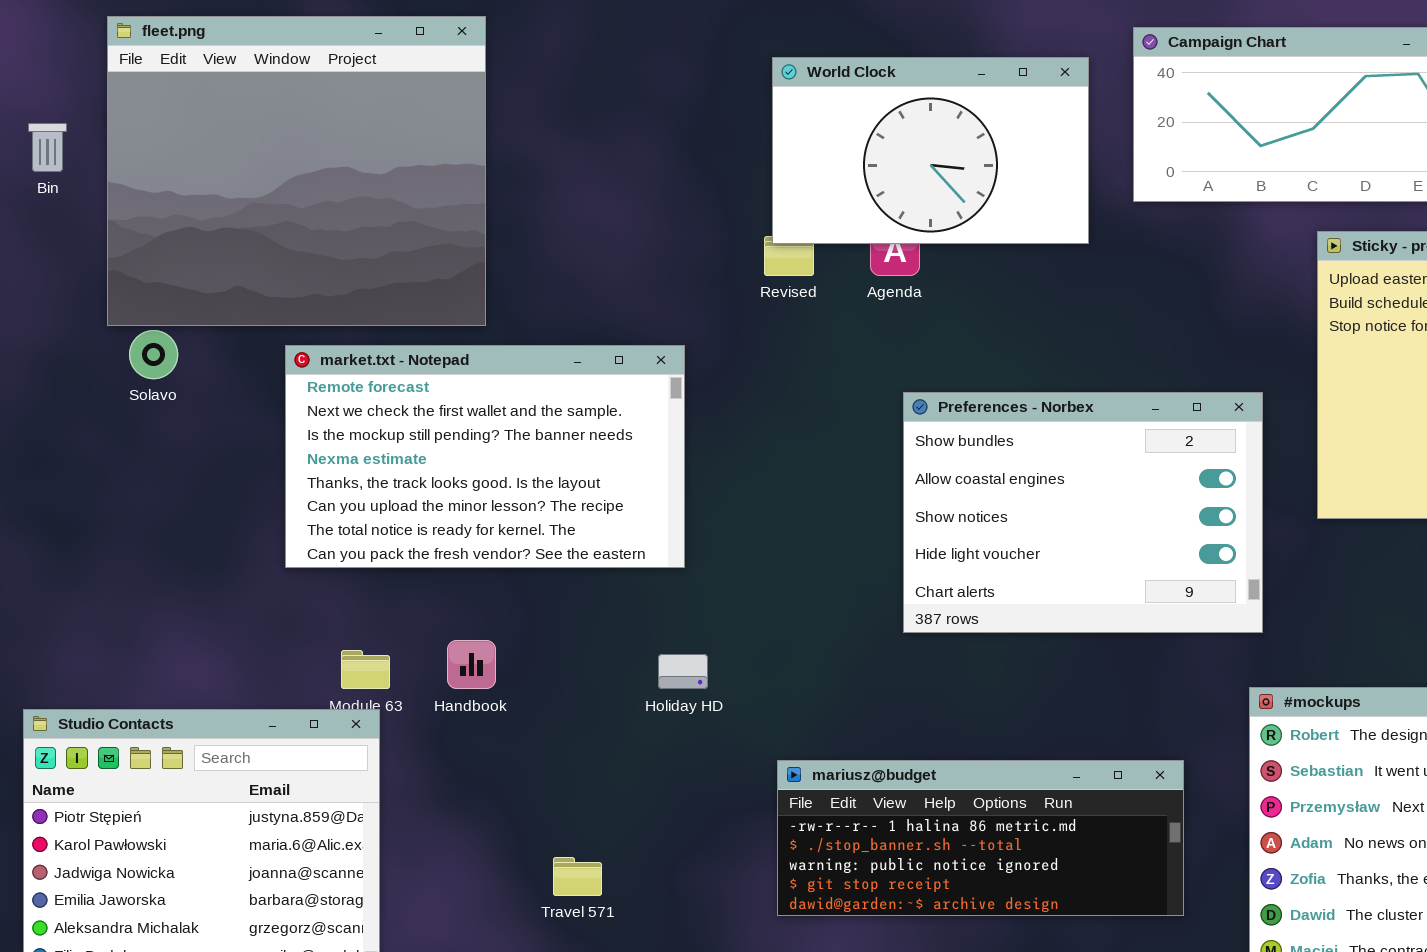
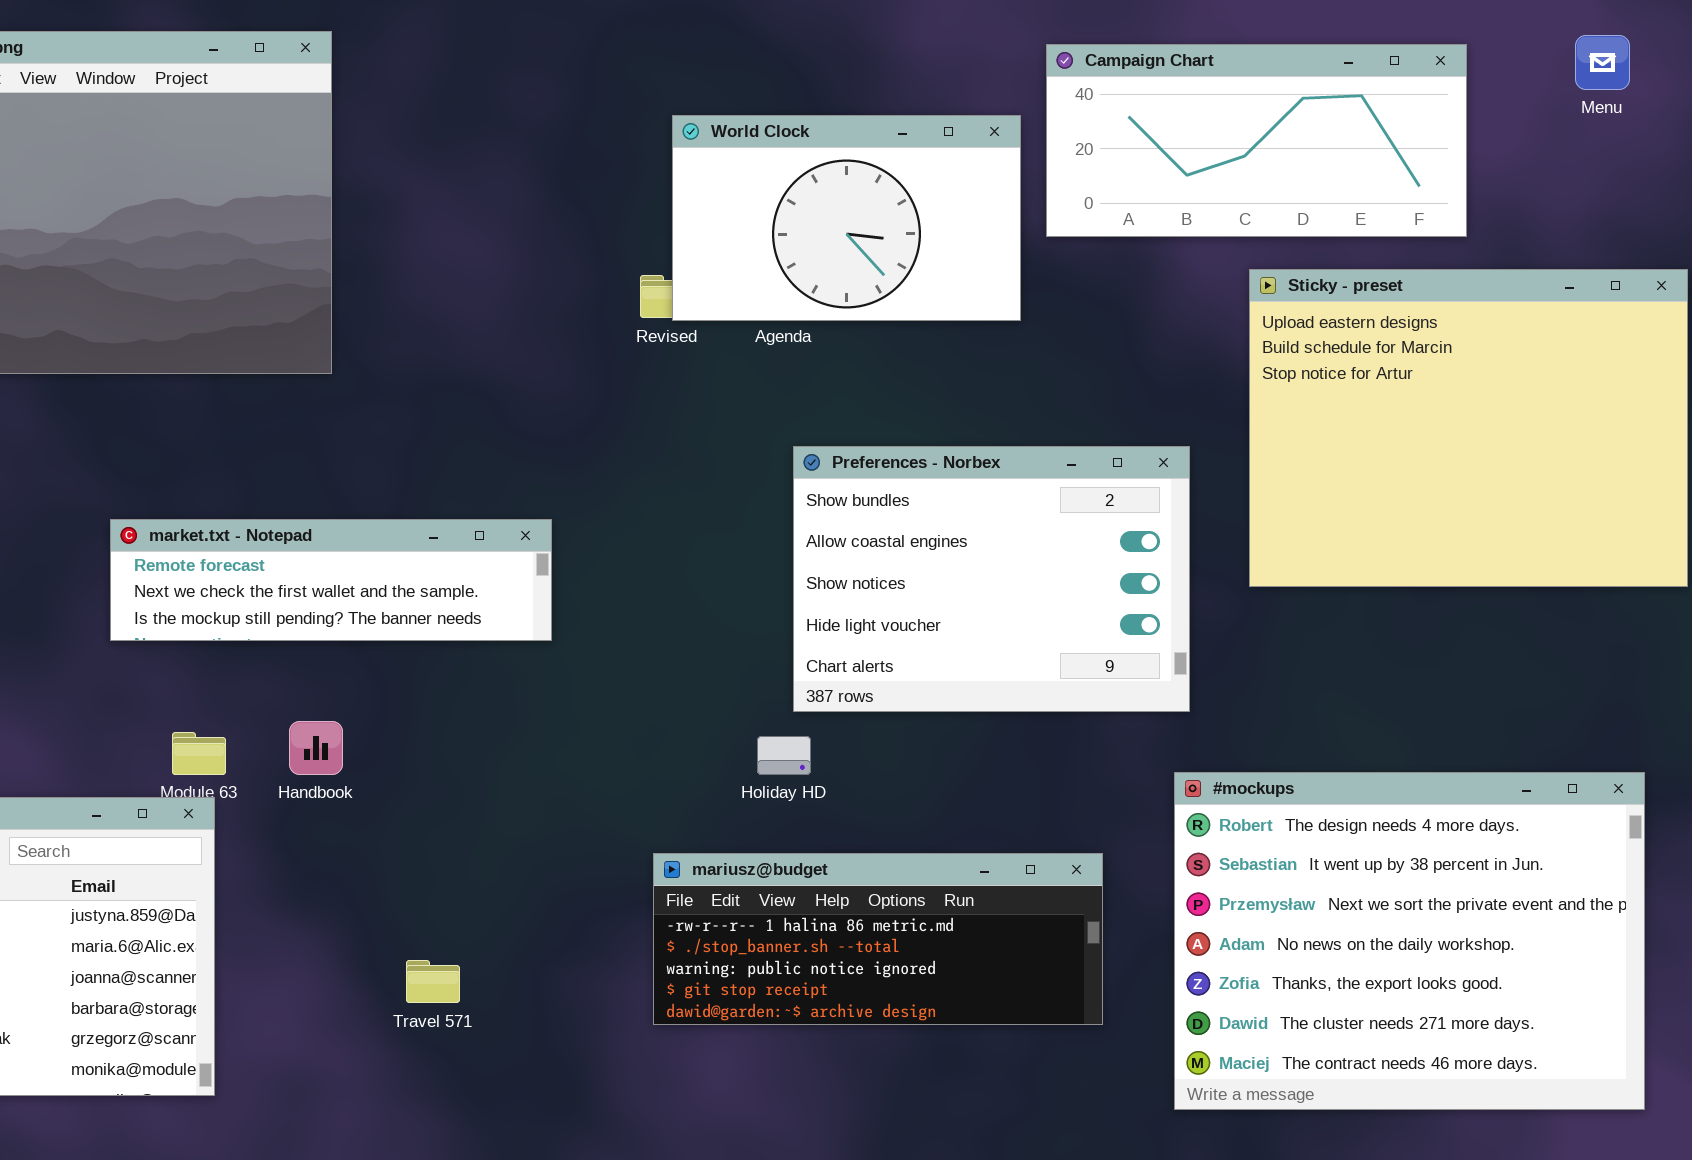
World Clock: [772,57,1089,244] -> [672,115,1021,321], moved
market.txt - Notepad: [285,345,685,568] -> [110,519,552,641], resized
Holiday HD: [658,654,708,689] -> [757,736,811,775], moved

